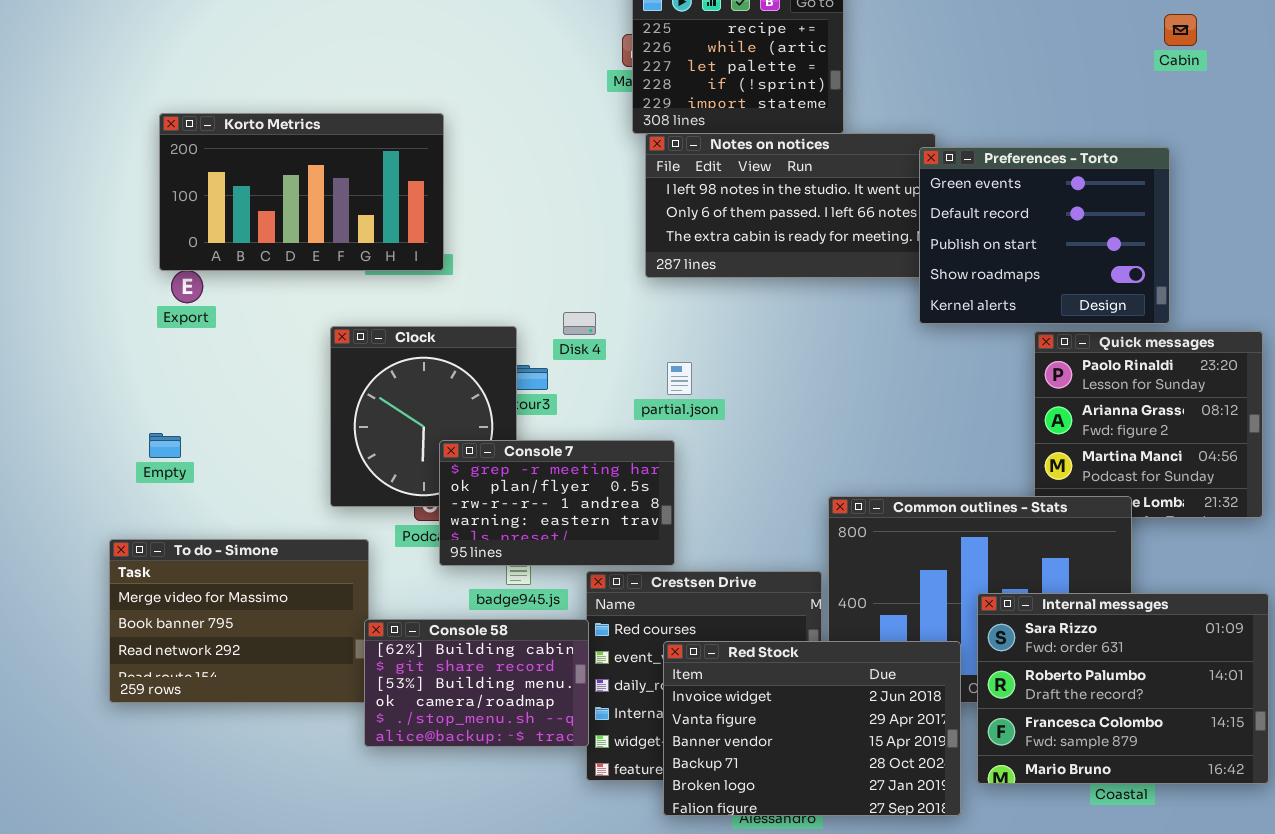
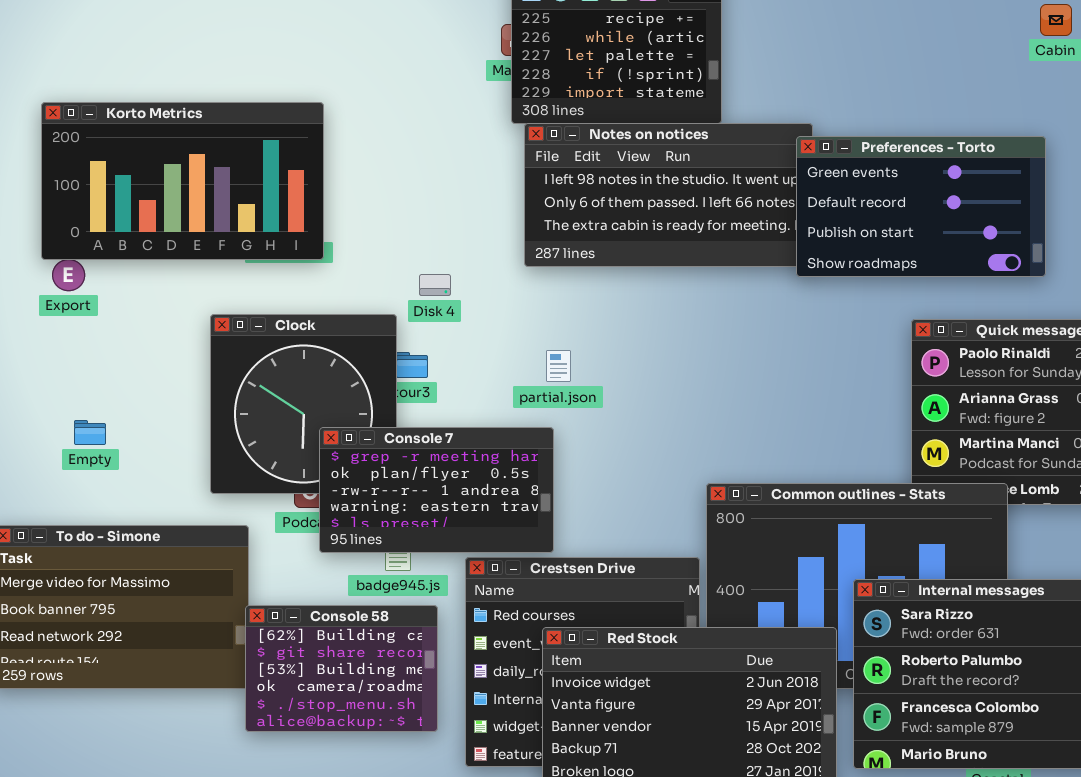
Preferences - Torto: [919,147,1170,324] -> [796,136,1046,277], resized
Disk 4: [563,312,596,335] -> [419,274,451,296], moved
Empty: [149,433,181,458] -> [74,420,106,445], moved
Console 58: [364,619,589,747] -> [245,605,438,732], resized

